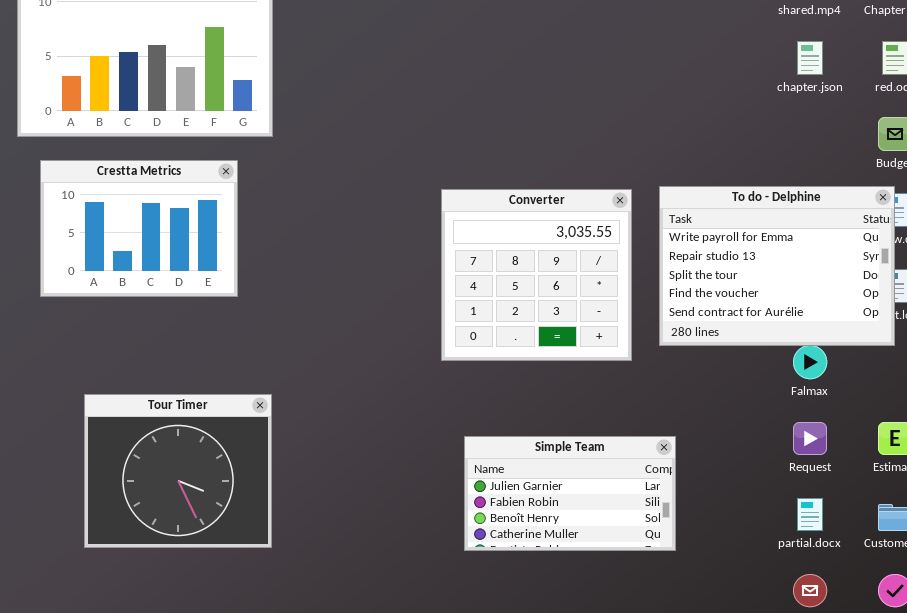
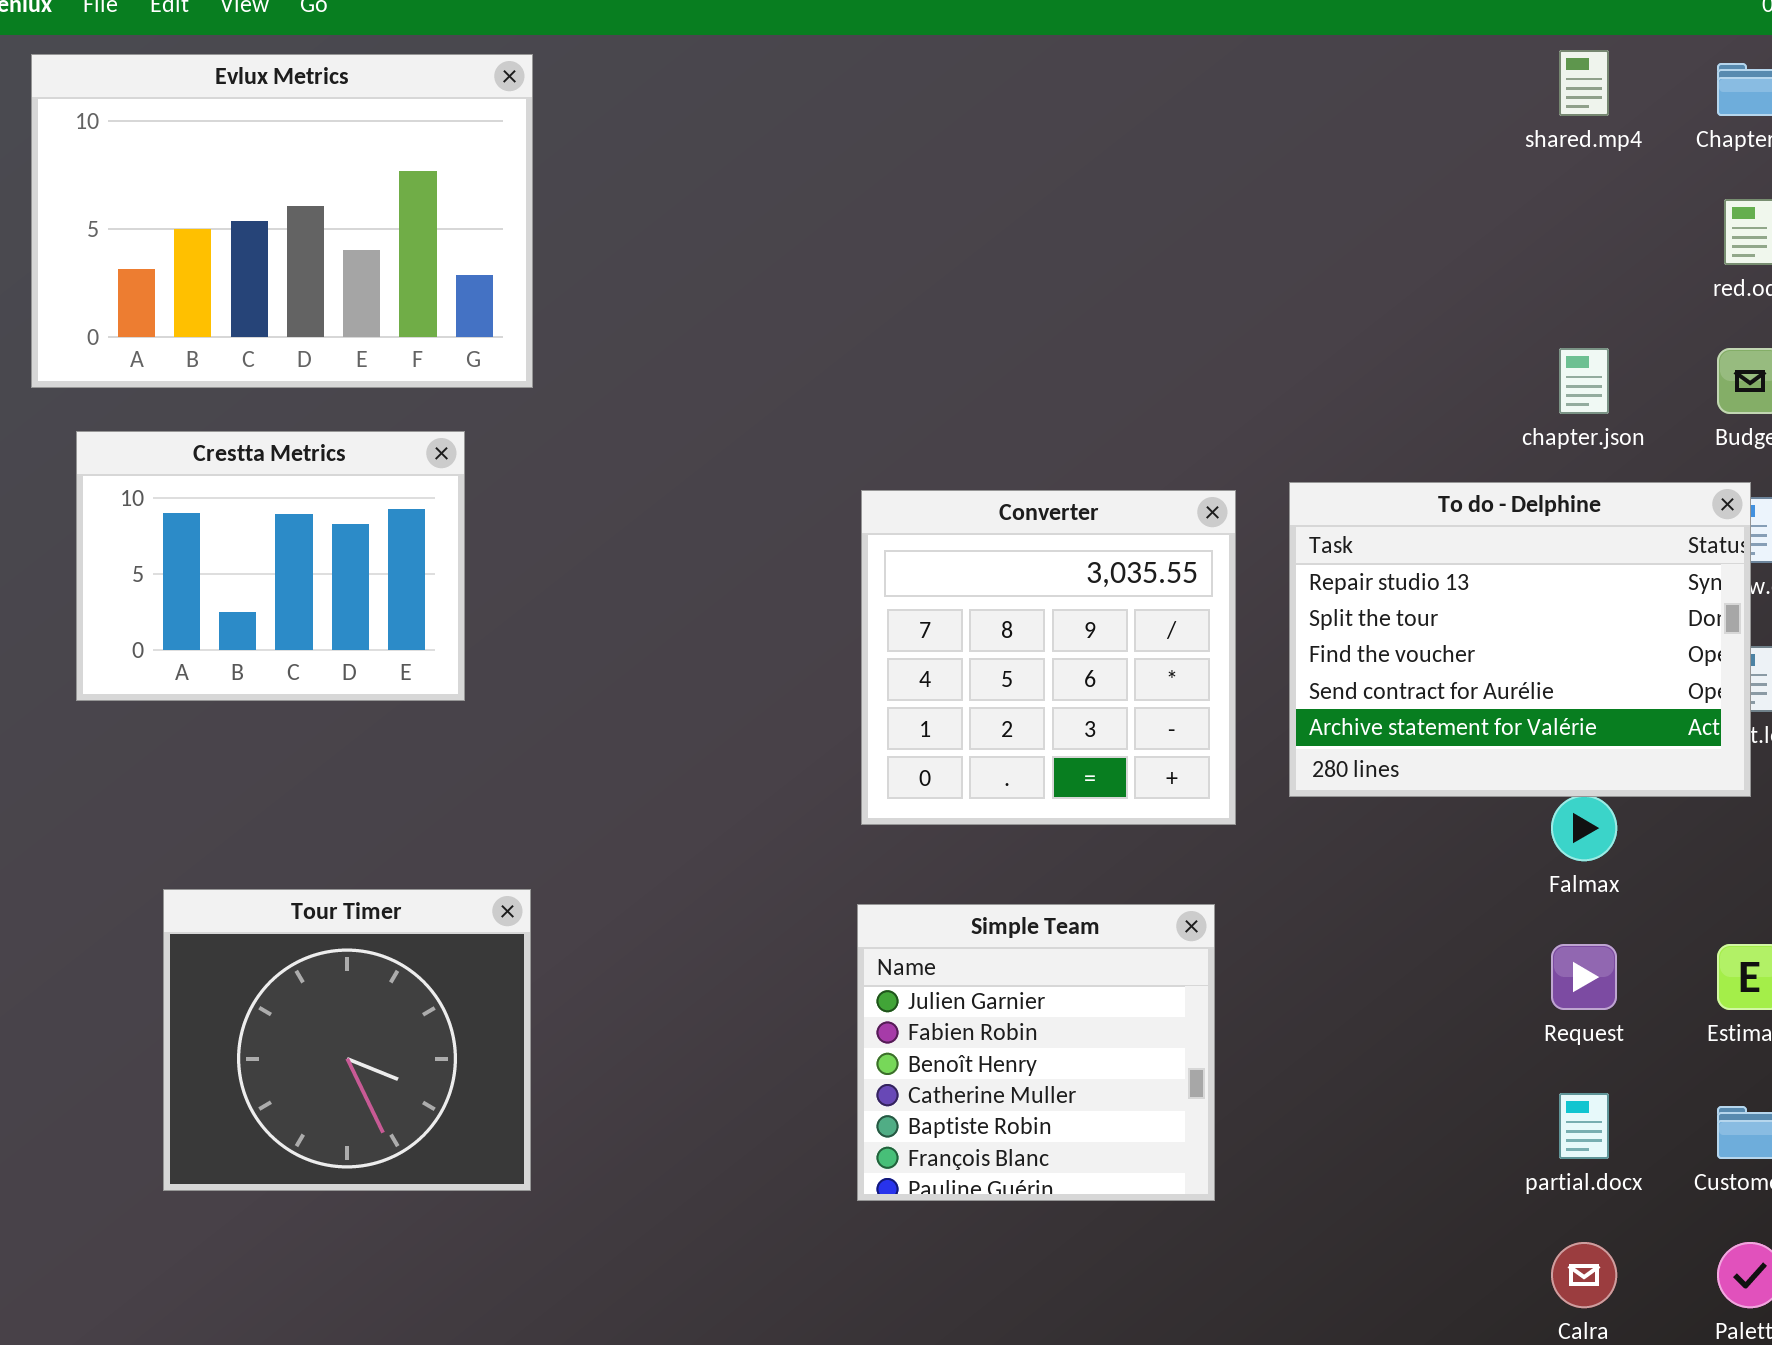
chapter.json: [797,41,823,75] -> [1559,348,1609,414], moved
To do - Delphine: [659,186,895,346] -> [1289,482,1751,797], scrolled down 1 row
Simple Team: [464,436,676,551] -> [857,904,1215,1201], moved, resized

